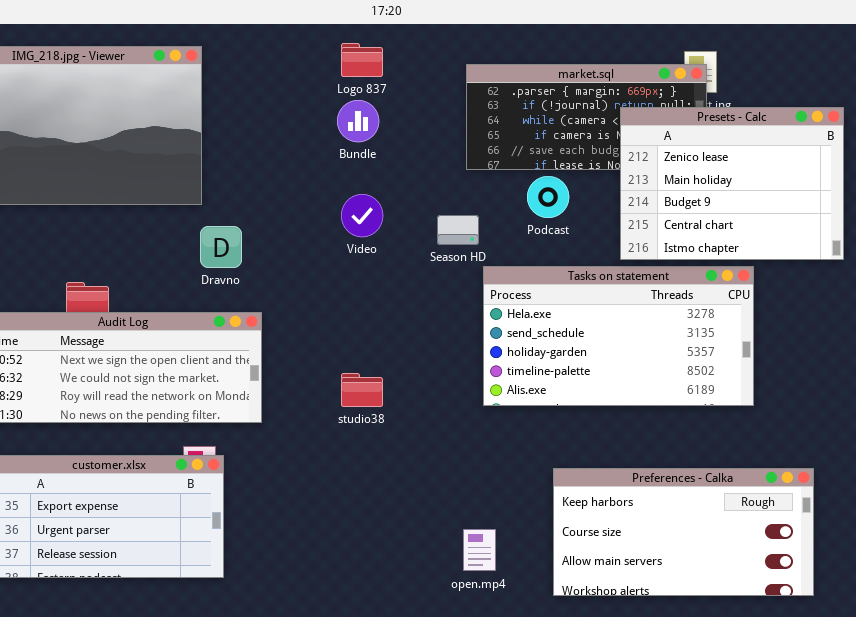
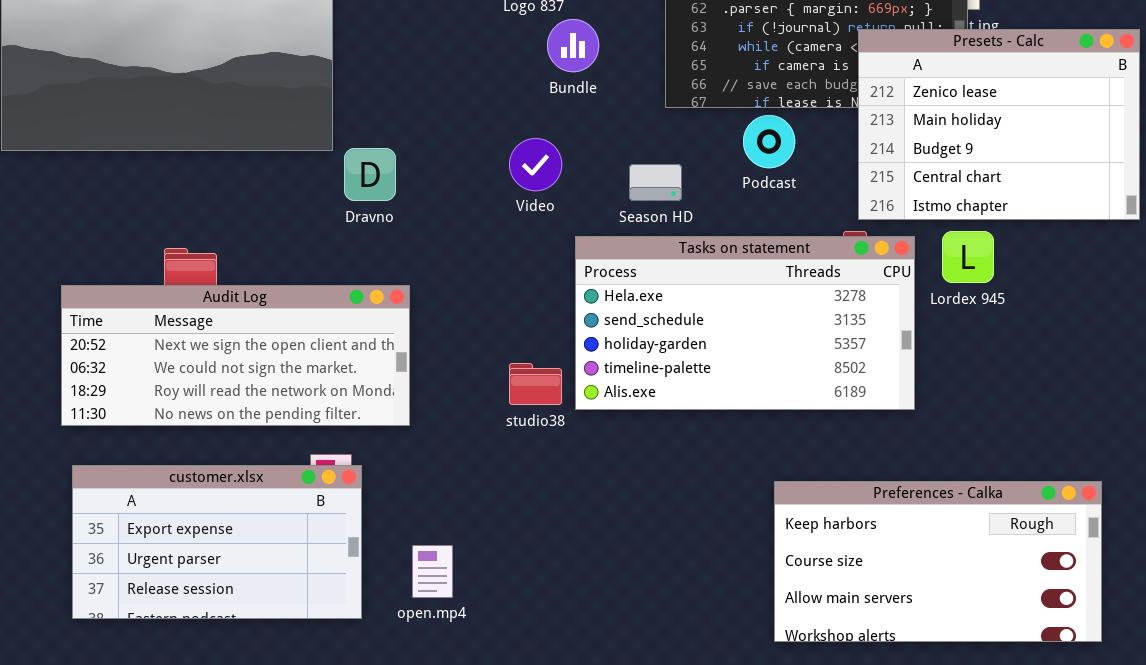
Bundle: [337,100,379,142] -> [547,19,599,72], moved
Dravno: [200,226,242,268] -> [344,148,396,201], moved
Tasks on statement: [483,266,754,406] -> [575,236,915,410], moved
open.mp4: [463,529,496,571] -> [412,545,453,598], moved

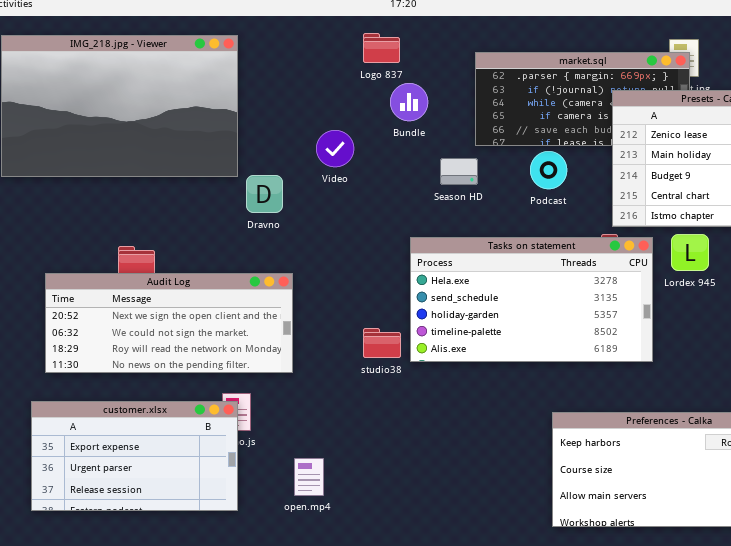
Video: [509,138,562,191] -> [316,130,354,167], moved
Season HD: [629,164,682,201] -> [440,158,478,185], moved
customer.xlsx: [72,465,362,619] -> [31,401,238,511], moved

